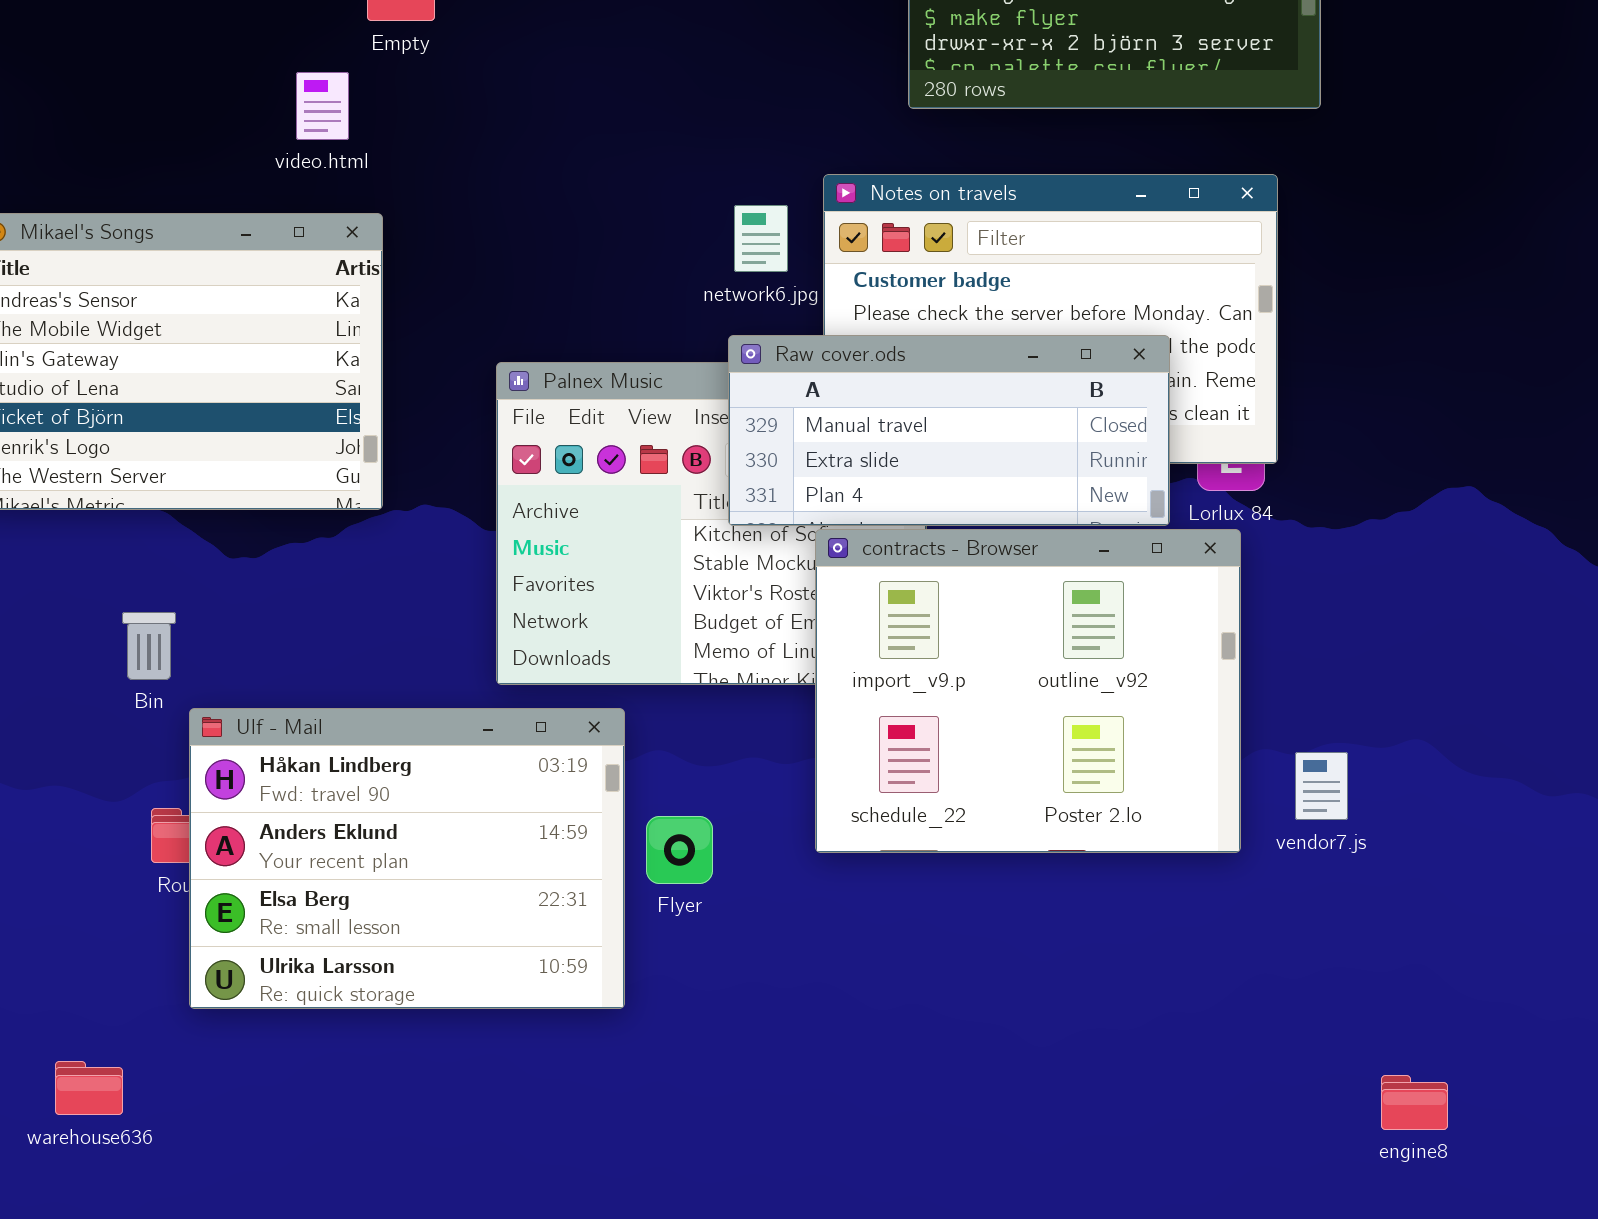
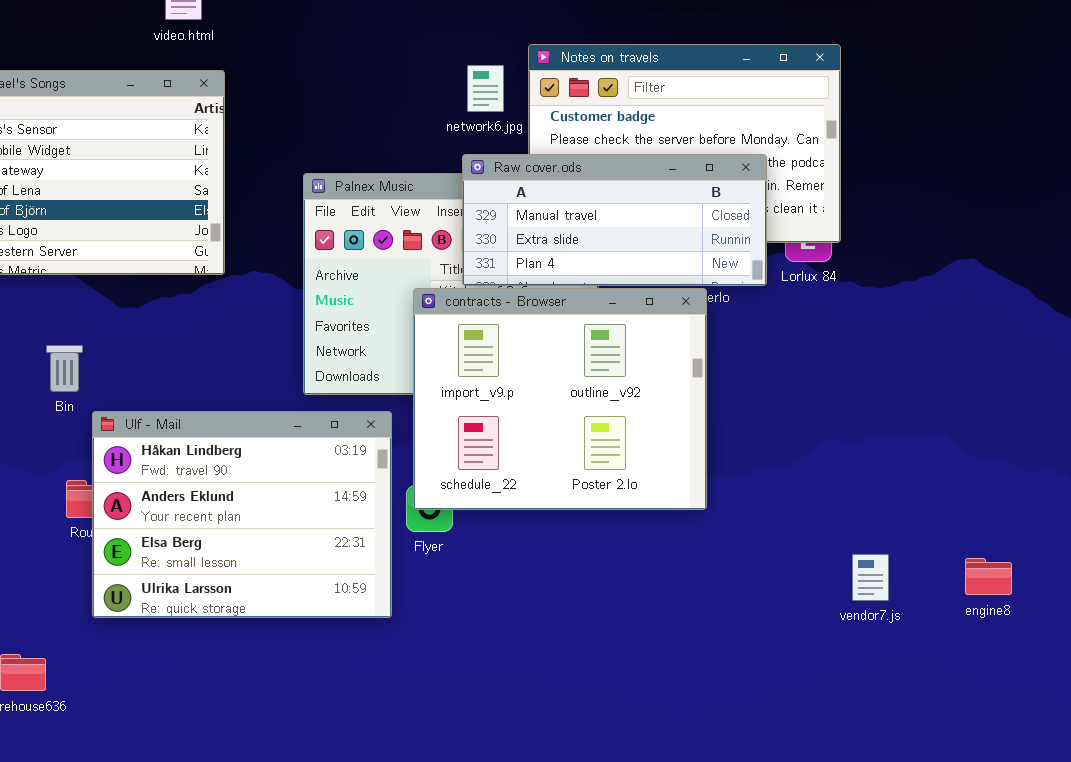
contracts - Browser: [815,529,1241,853] -> [413,288,707,510], moved
vendor7.js: [1295,752,1348,820] -> [852,554,889,601], moved
engine8: [1381,1075,1448,1130] -> [965,558,1012,595], moved

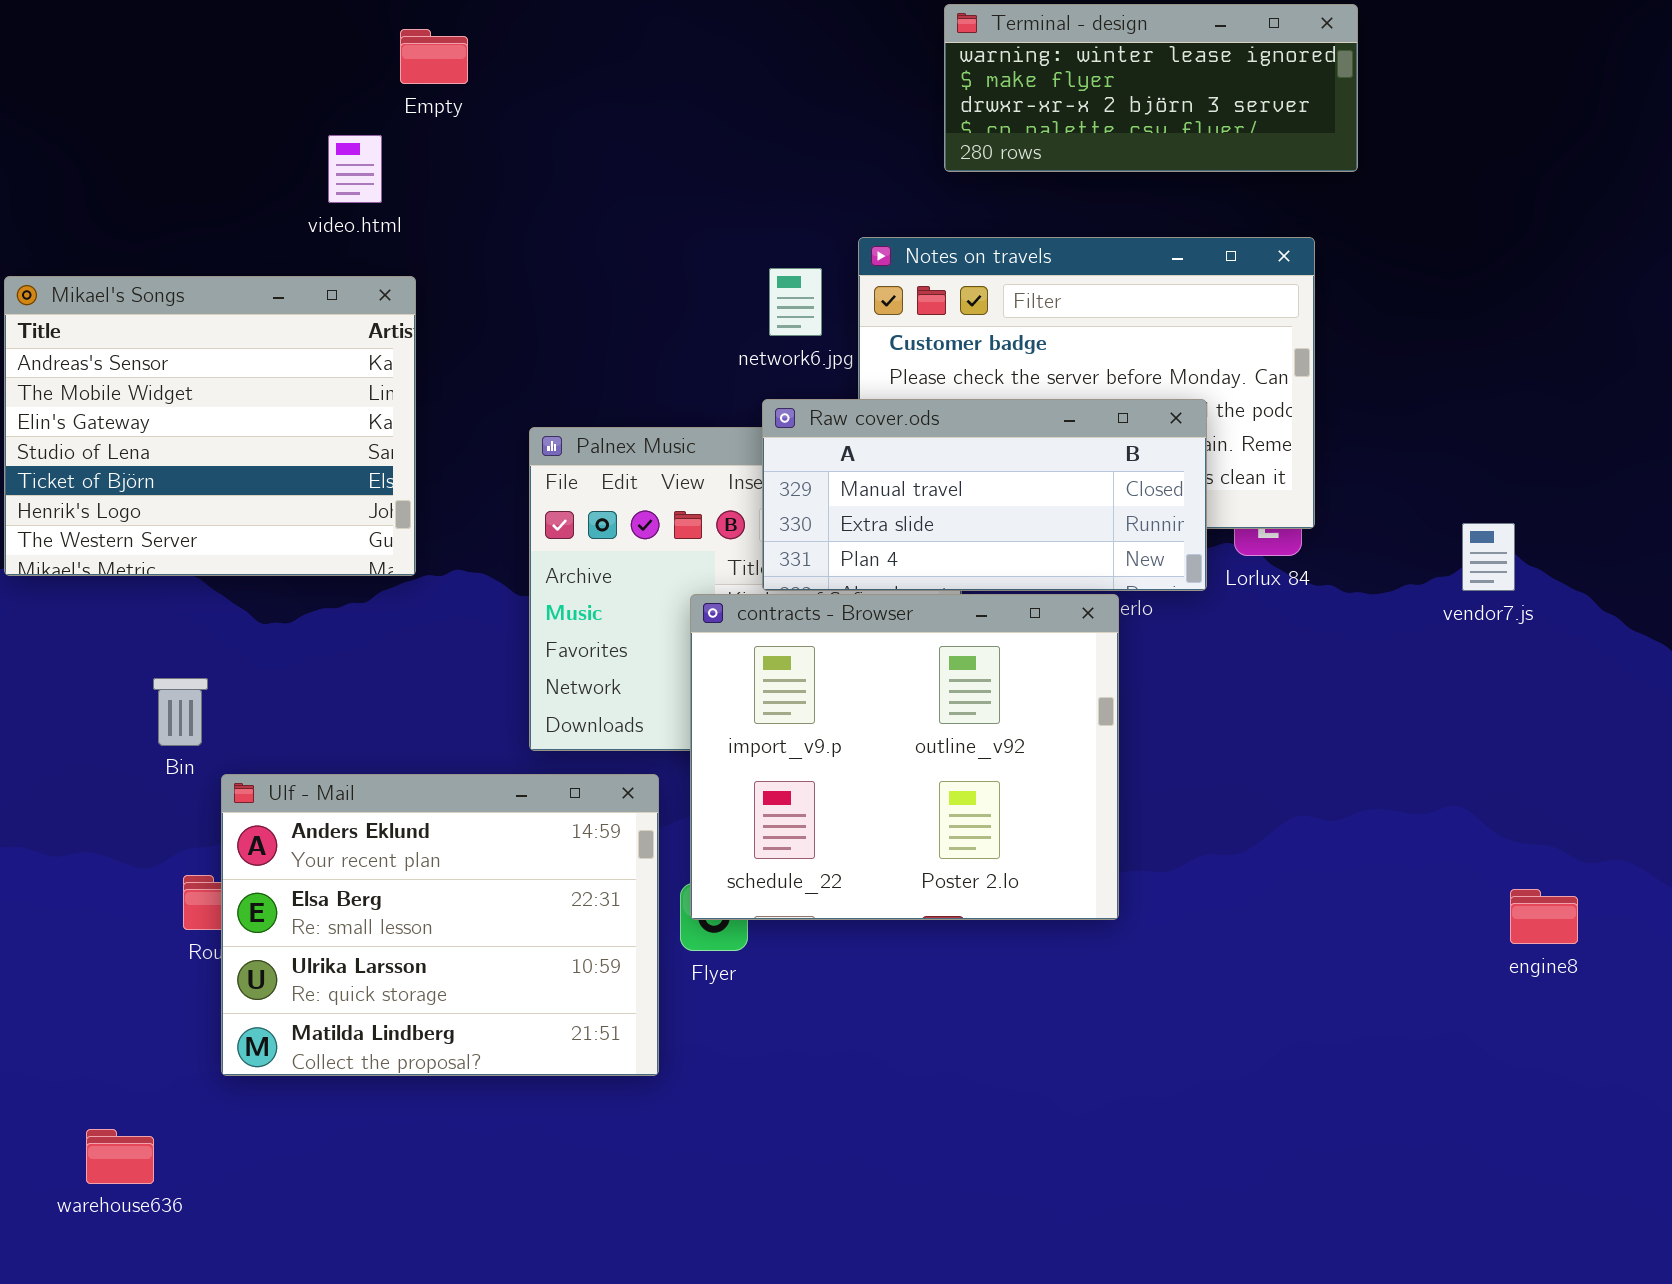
Ulf - Mail: [92,411,392,618] -> [221,774,659,1076], scrolled down 1 row
vendor7.js: [852,554,889,601] -> [1462,523,1515,591], moved
engine8: [965,558,1012,595] -> [1510,889,1578,944], moved

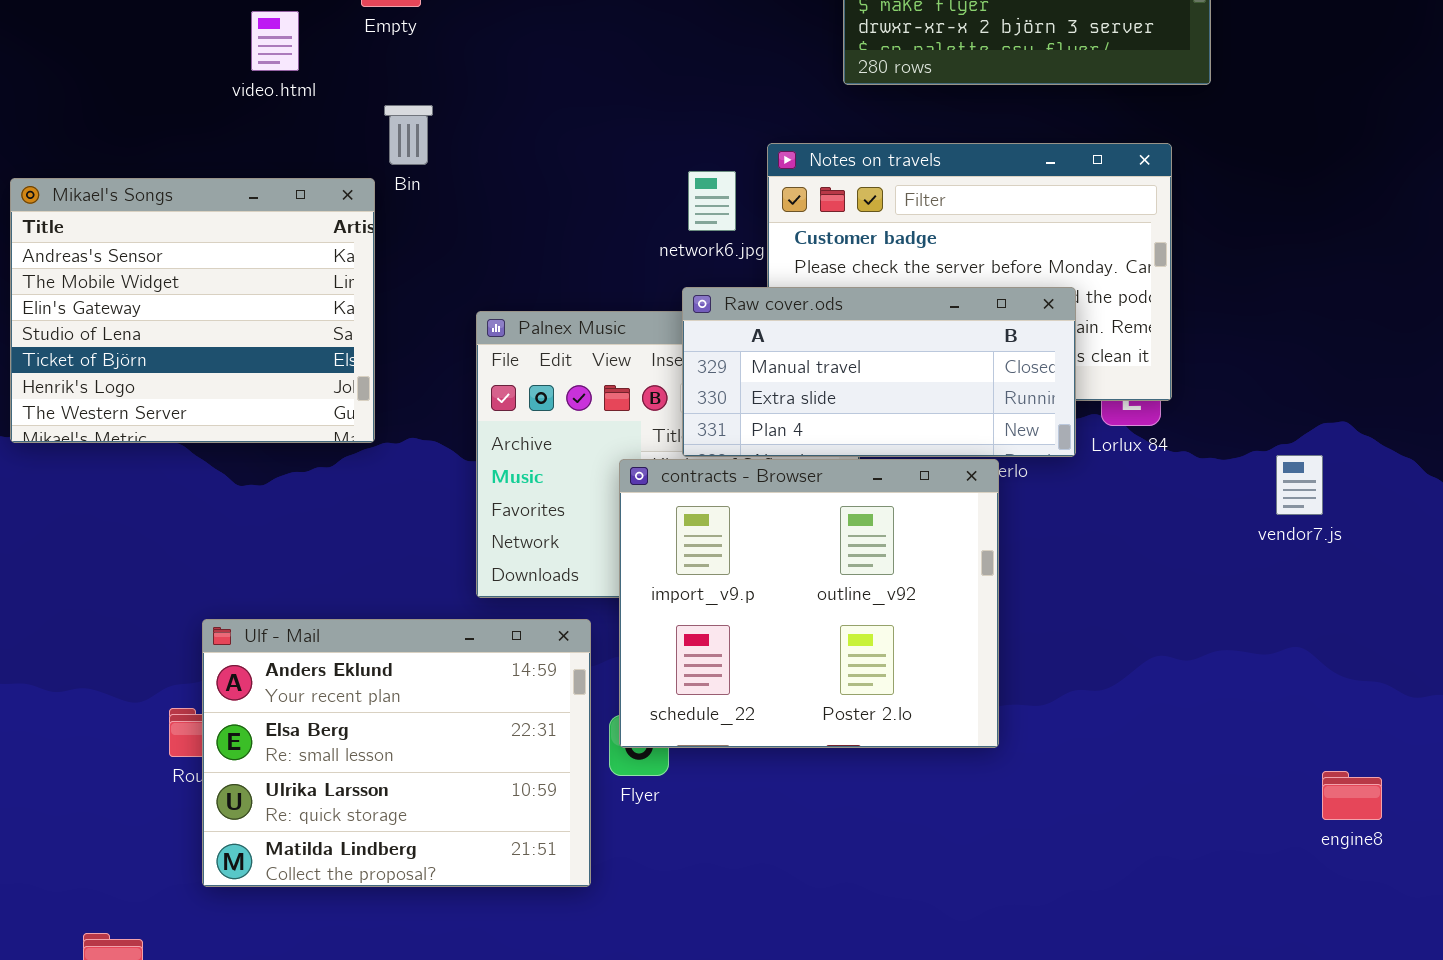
video.html: [328,135,382,203] -> [251,11,299,71], moved
vendor7.js: [1462,523,1515,591] -> [1276,455,1323,515], moved
Bin: [153,678,208,746] -> [384,105,433,165], moved
engine8: [1510,889,1578,944] -> [1322,771,1382,820], moved

